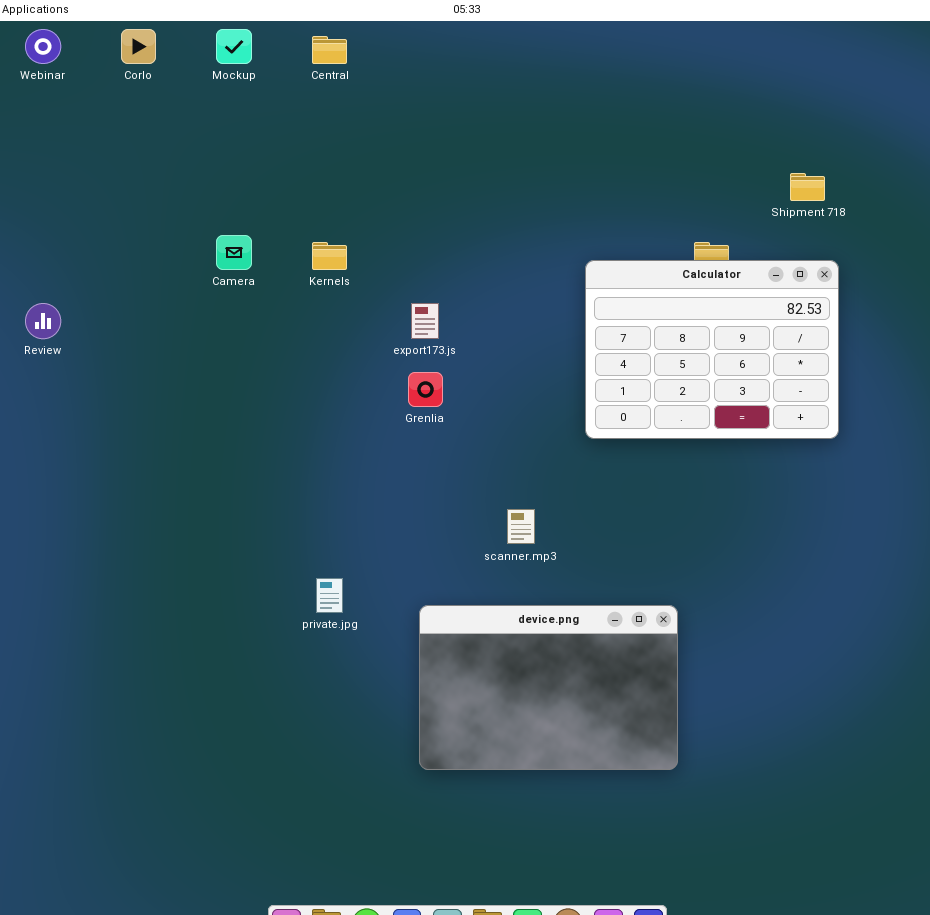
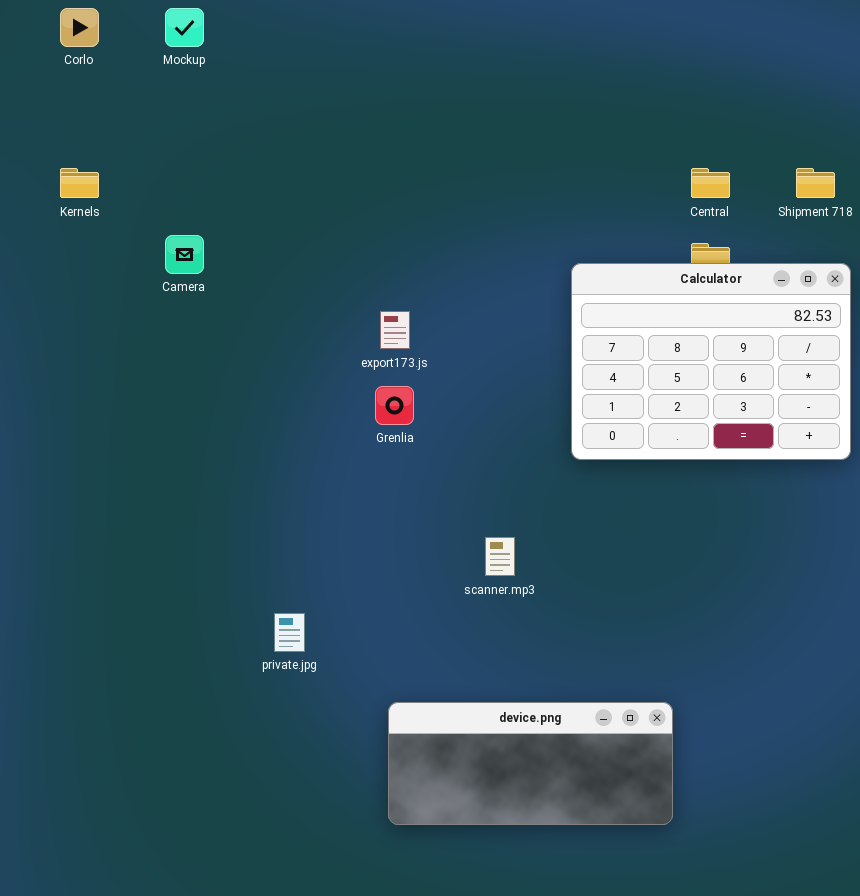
Central: [312,36,347,64] -> [691,168,730,198], moved
Kernels: [312,242,347,270] -> [60,168,99,198], moved
device.png: [419,605,678,770] -> [388,702,673,825], resized

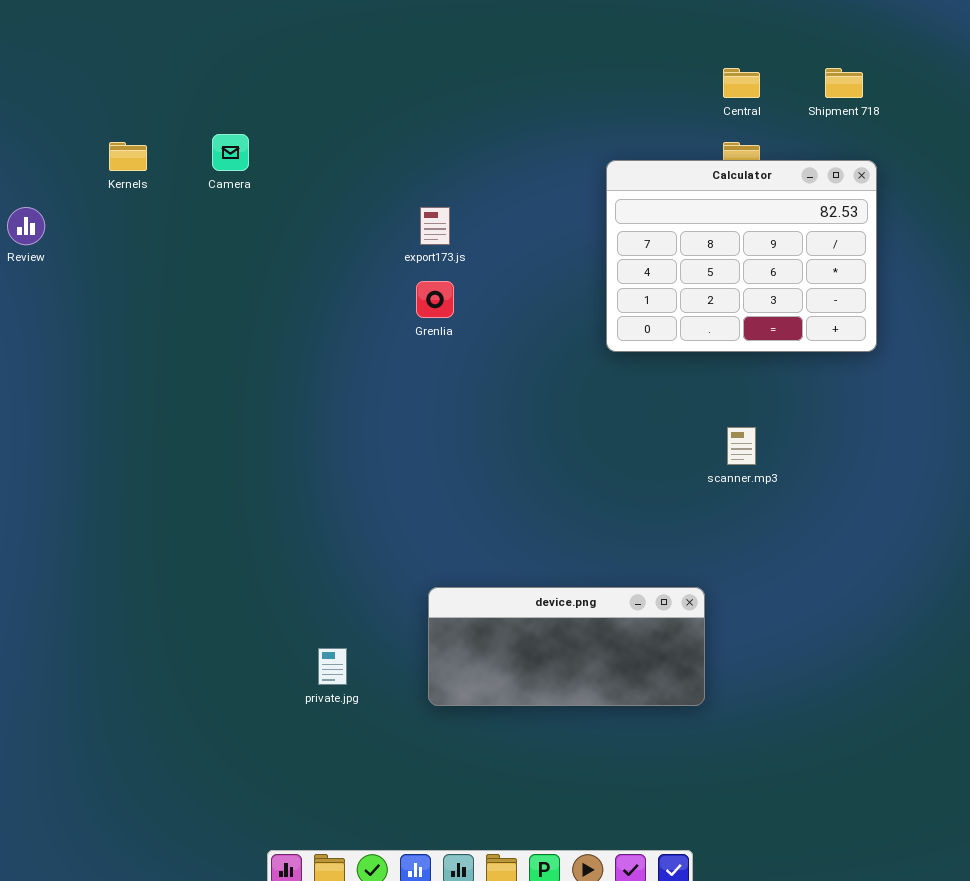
Kernels: [60,168,99,198] -> [109,142,147,171], moved
scanner.mp3: [485,537,515,576] -> [727,427,756,465], moved
private.jpg: [274,613,305,652] -> [318,648,347,685], moved

